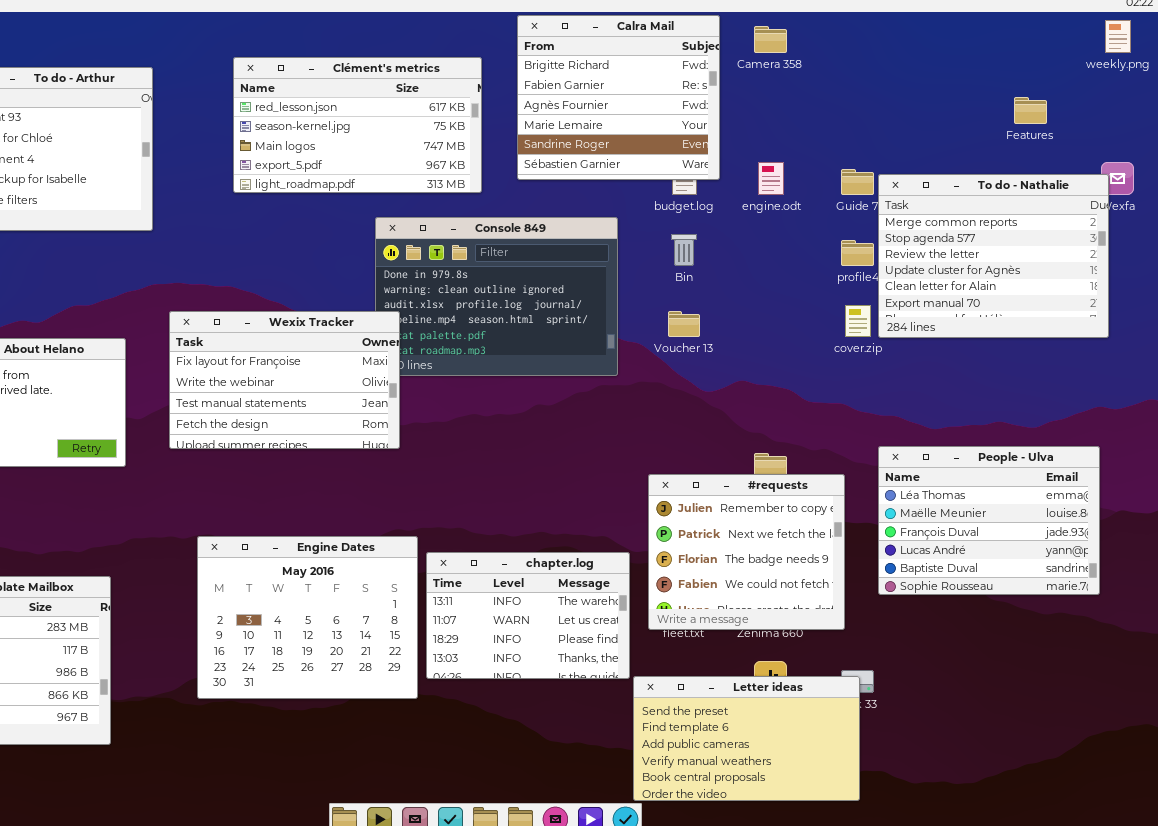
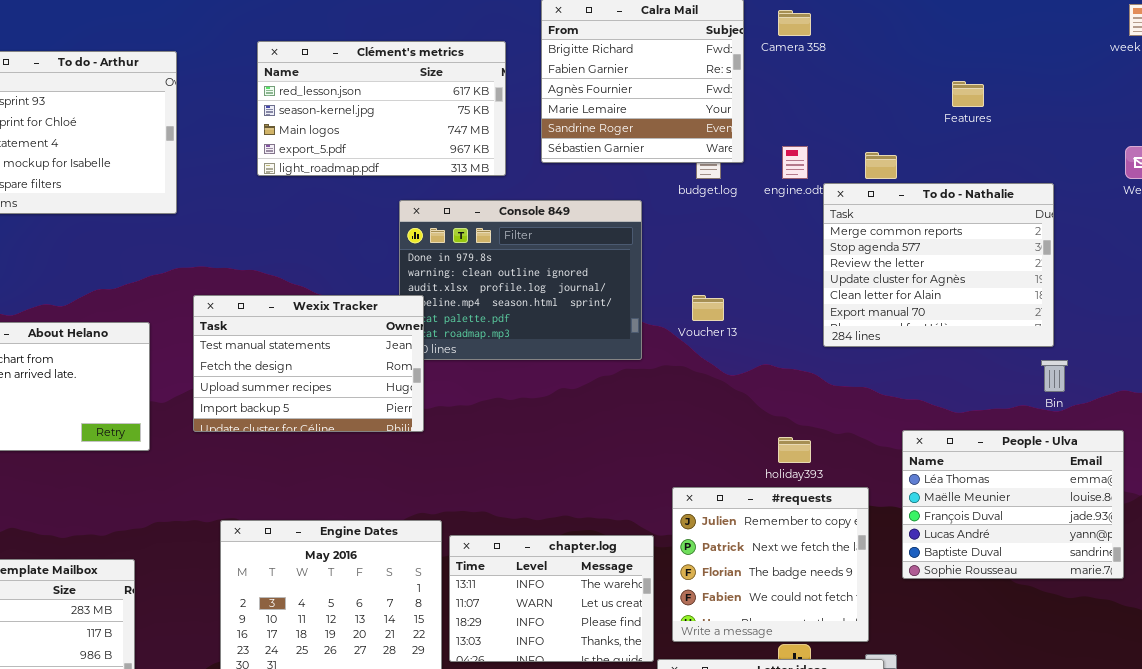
Features: [1014,97,1047,124] -> [952,81,984,107], moved
To do - Nathalie: [878,174,1109,338] -> [823,183,1054,347], moved
Bin: [671,234,697,266] -> [1041,360,1068,392], moved
Wexix Tracker: [169,311,400,449] -> [193,295,424,432], scrolled down 2 rows
#requests: [648,474,845,630] -> [672,487,869,642], moved

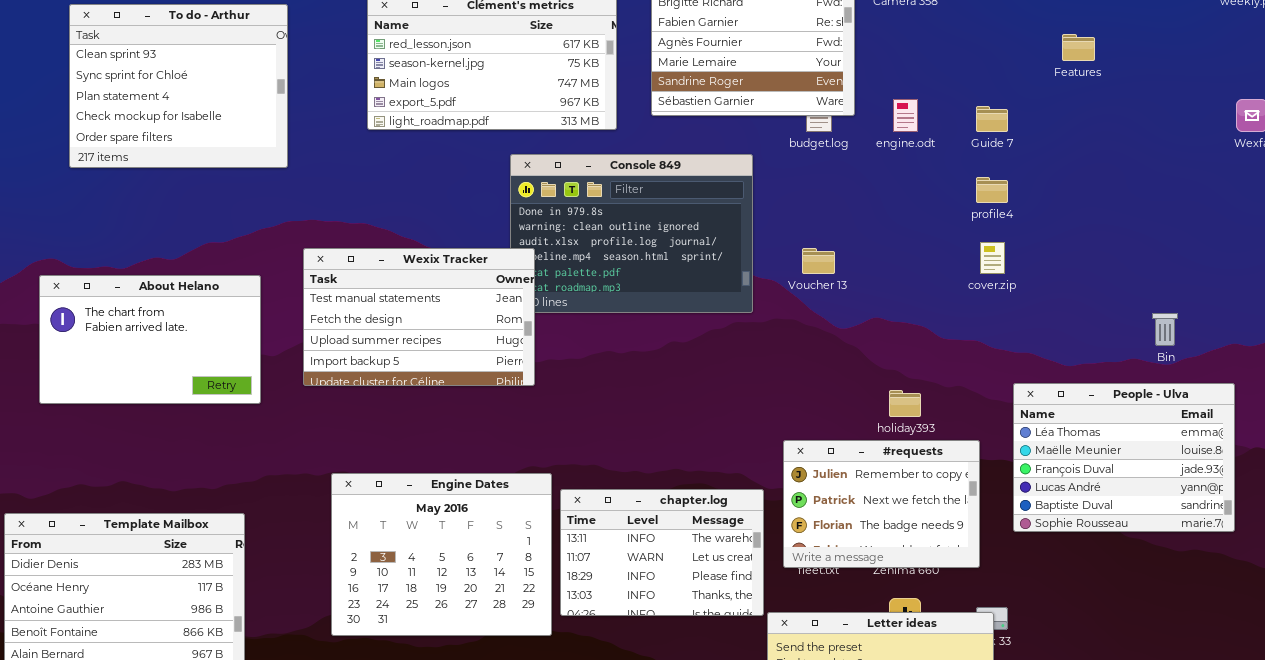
To do - Nathalie: [823,183,1054,347] -> none, closed
#requests: [672,487,869,642] -> [783,440,980,568], resized

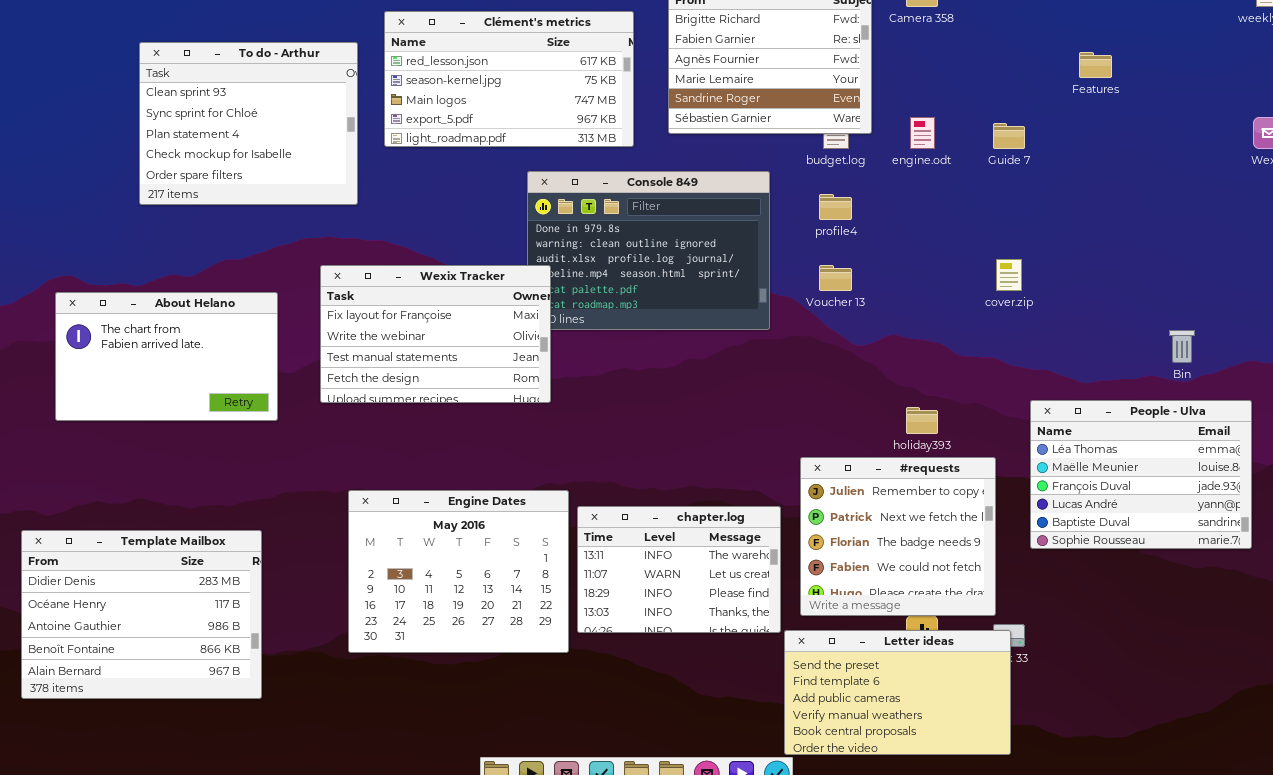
To do - Arthur: [69,4,288,168] -> [139,42,358,205], moved
profile4: [976,177,1008,203] -> [819,194,852,220], moved
Wexix Tracker: [303,248,535,386] -> [320,265,551,403], scrolled up 2 rows
#requests: [783,440,980,568] -> [800,457,996,616], resized

